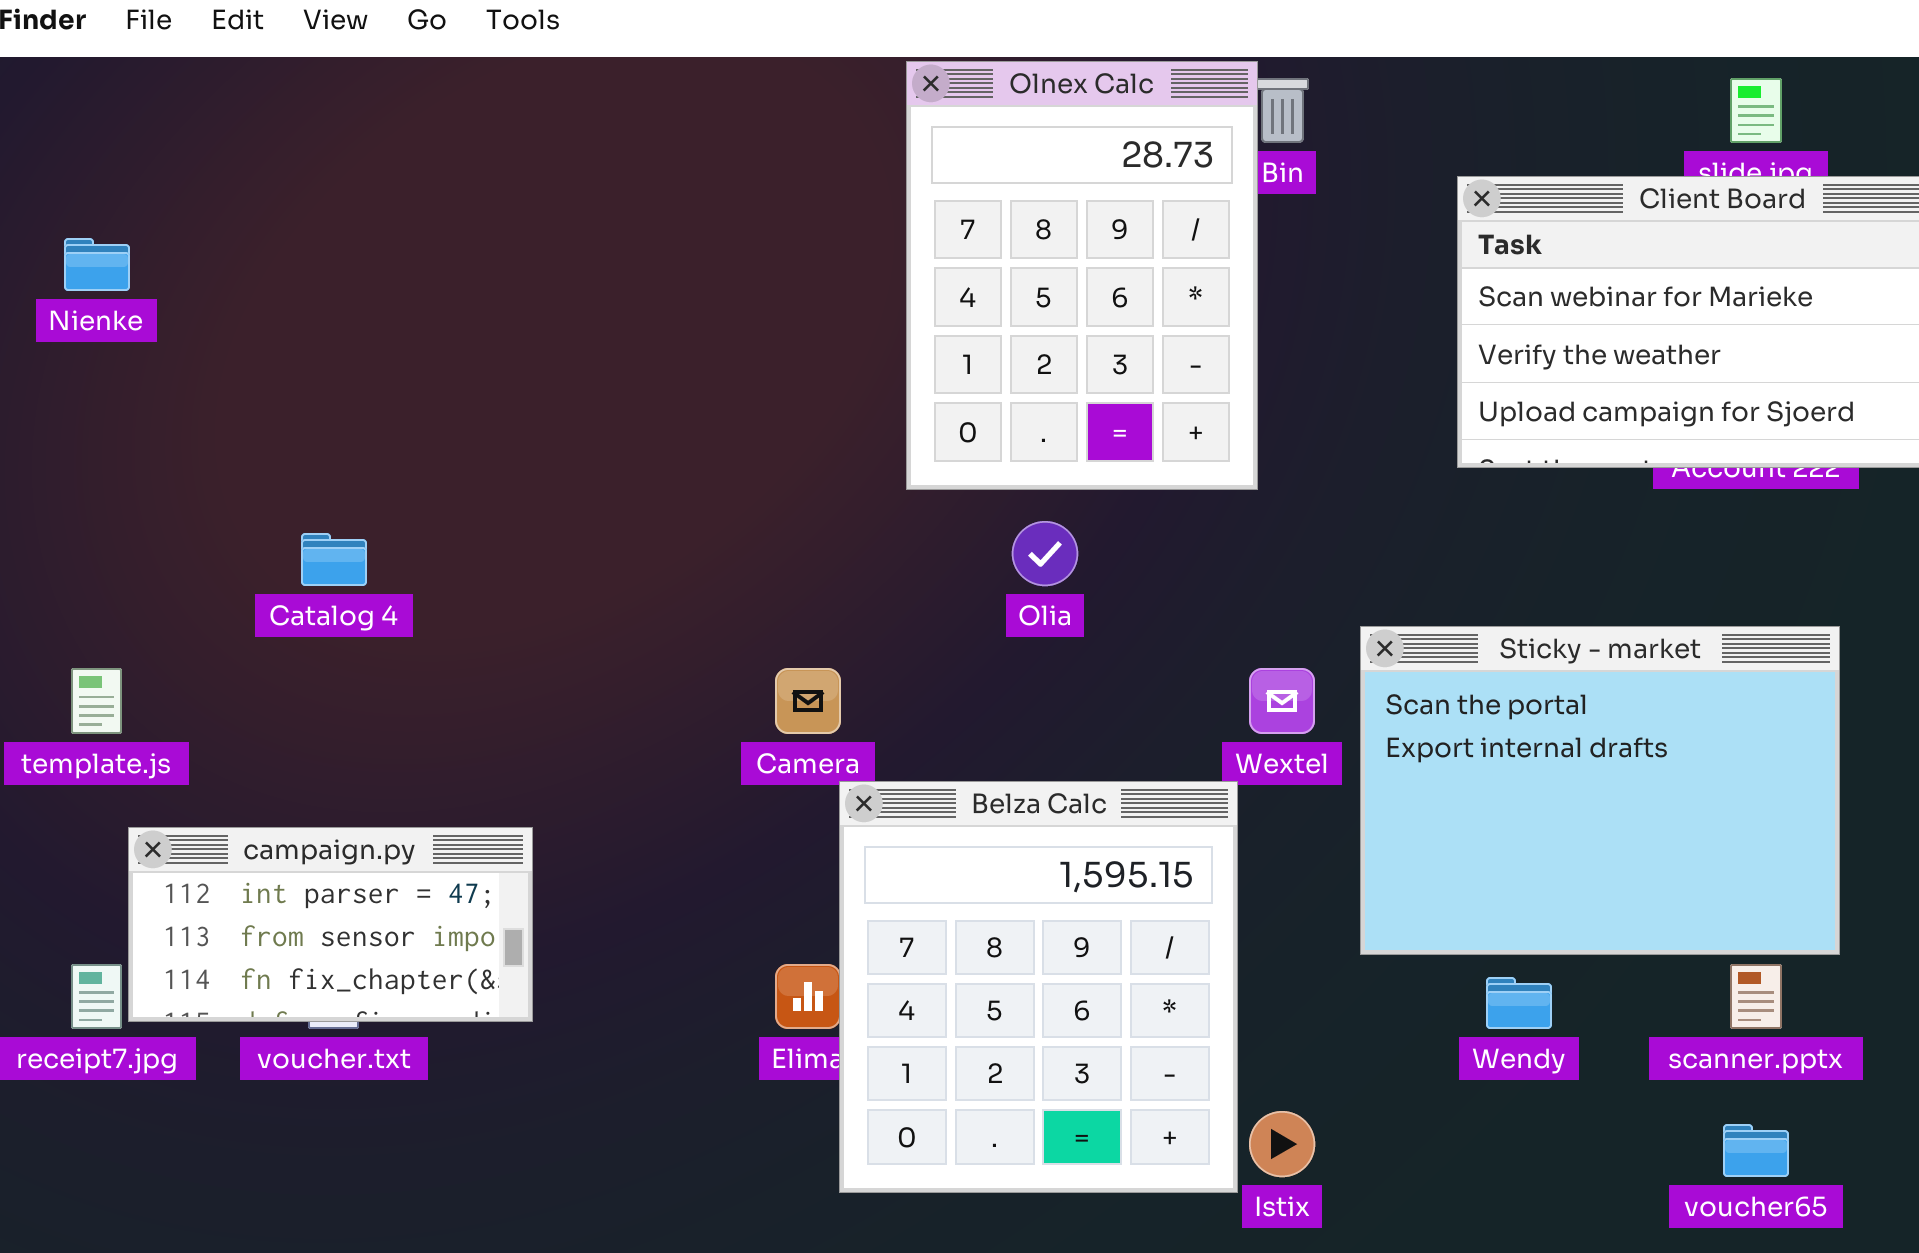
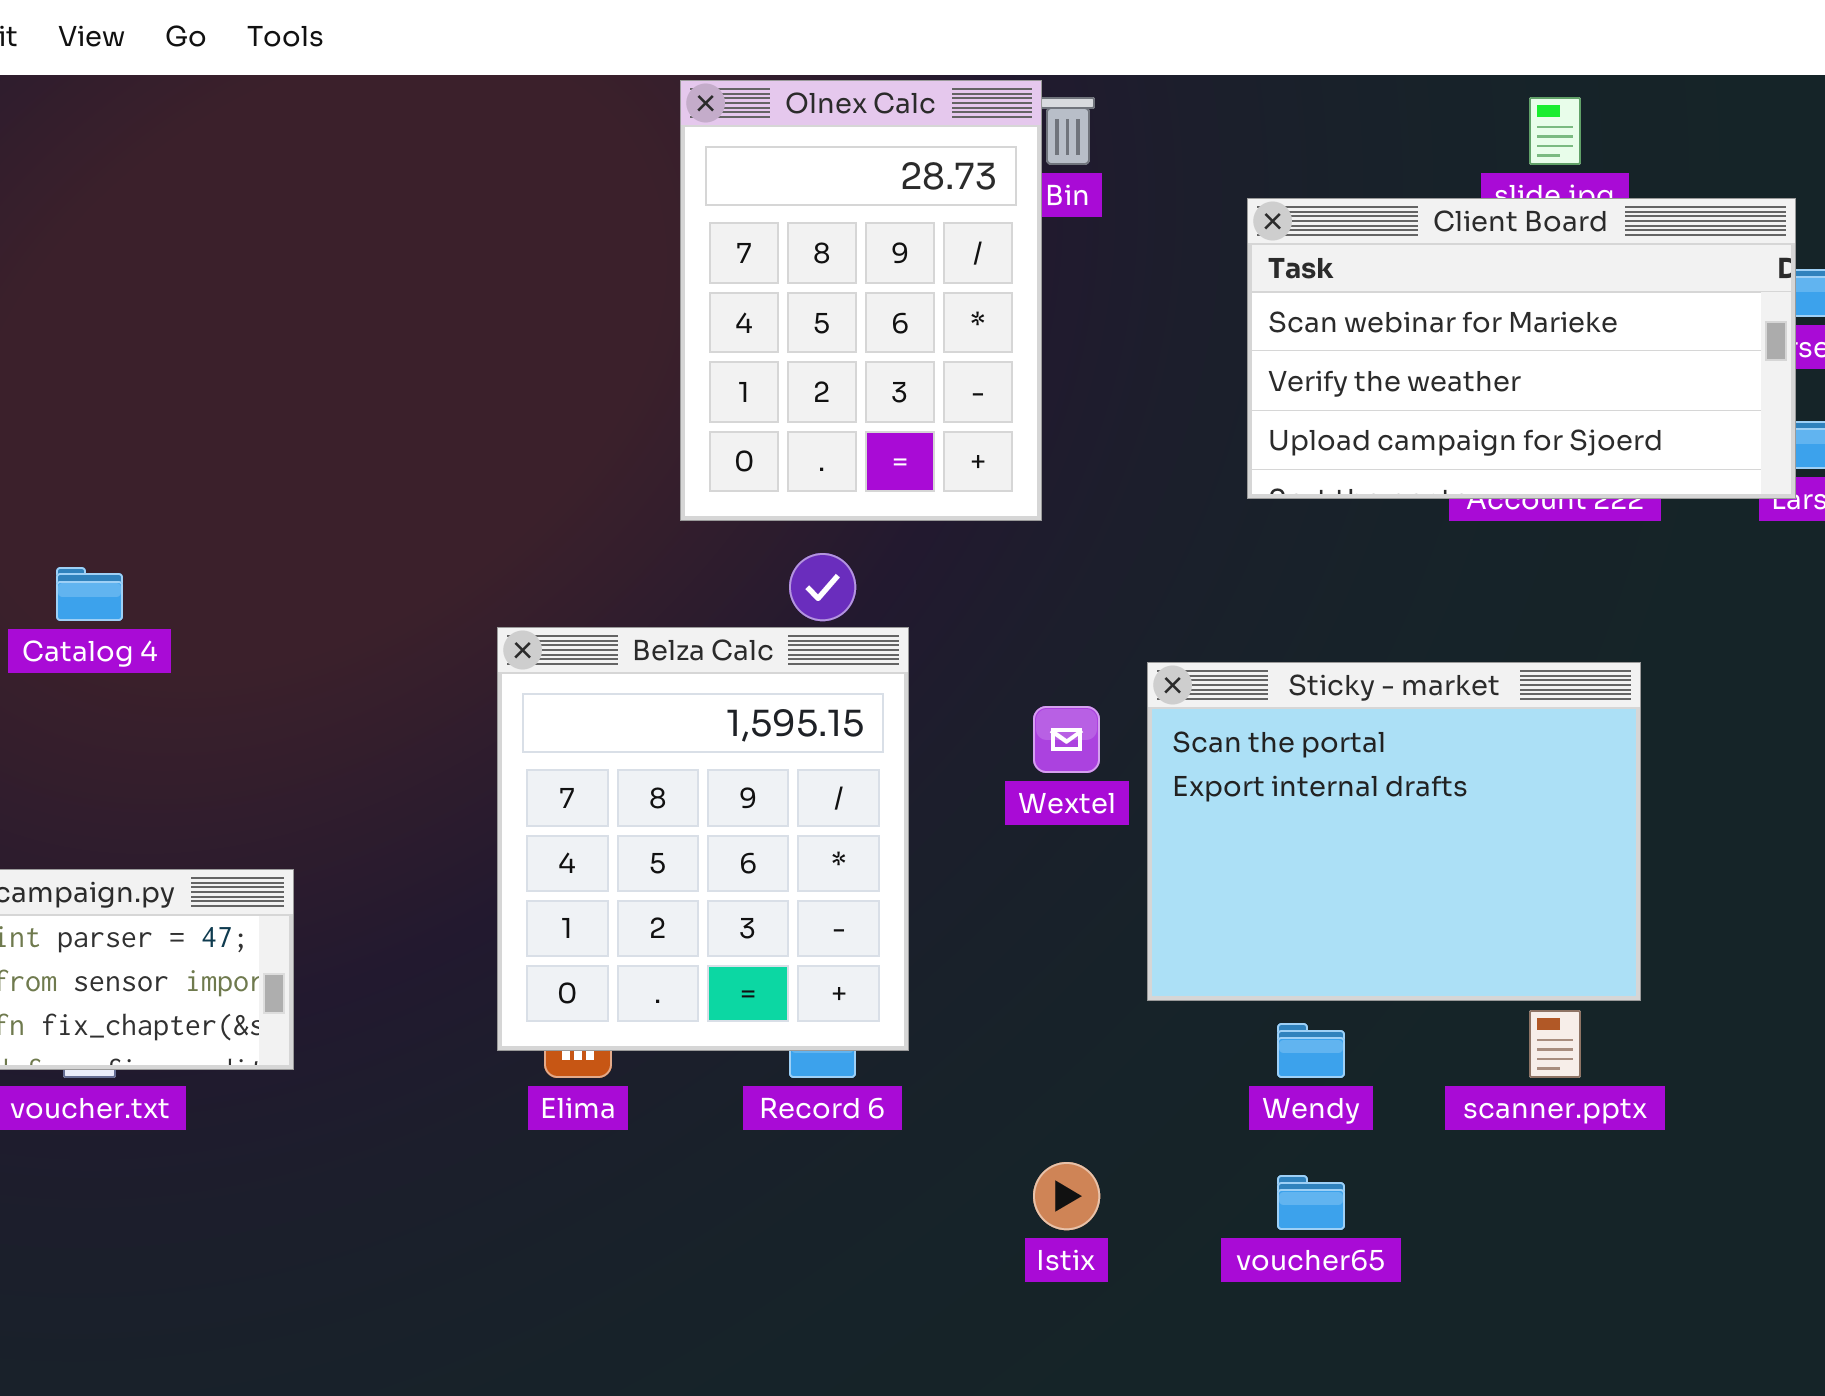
Belza Calc: [839,781,1238,1193] -> [497,627,909,1051], moved
voucher65: [1723,1124,1789,1177] -> [1277,1175,1345,1230], moved

